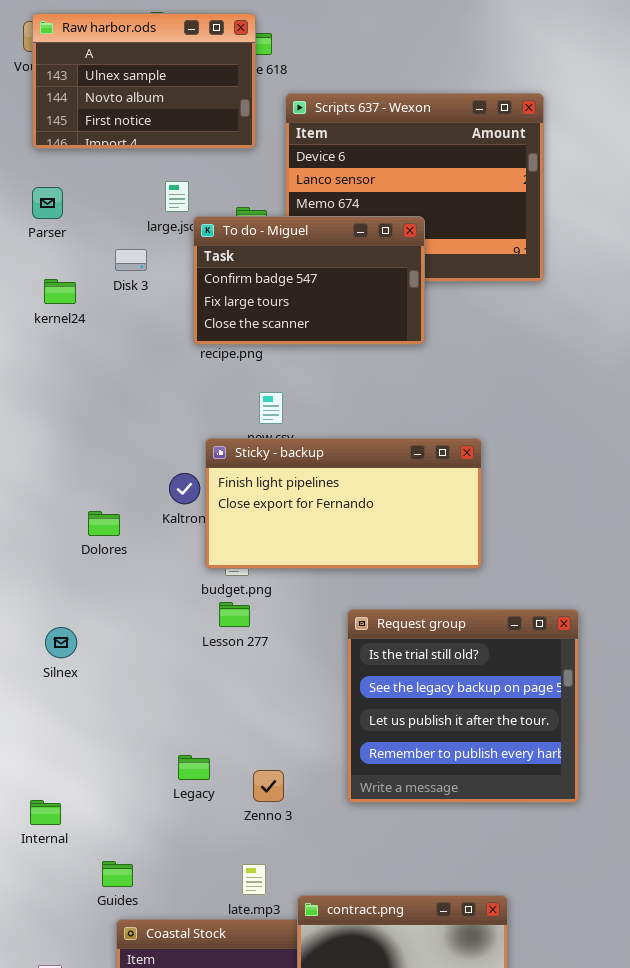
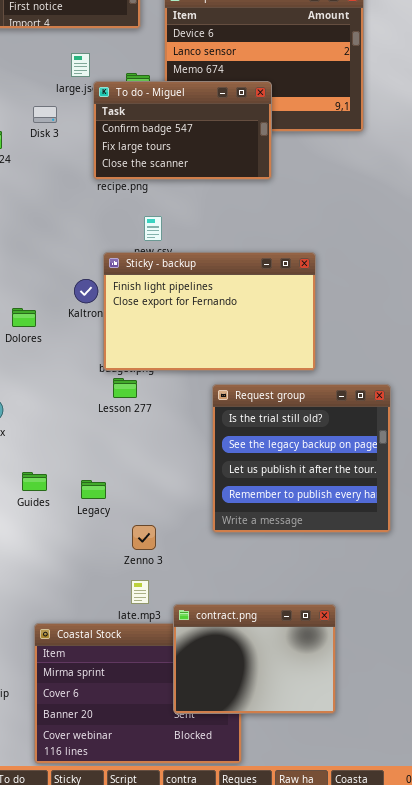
Sticky - backup: [205,438,482,569] -> [103,252,316,371], resized
Legacy: [178,755,210,780] -> [81,480,106,499], moved
Zenno 3: [253,770,284,802] -> [132,525,156,550], moved
Guides: [102,861,133,887] -> [22,472,47,491], moved

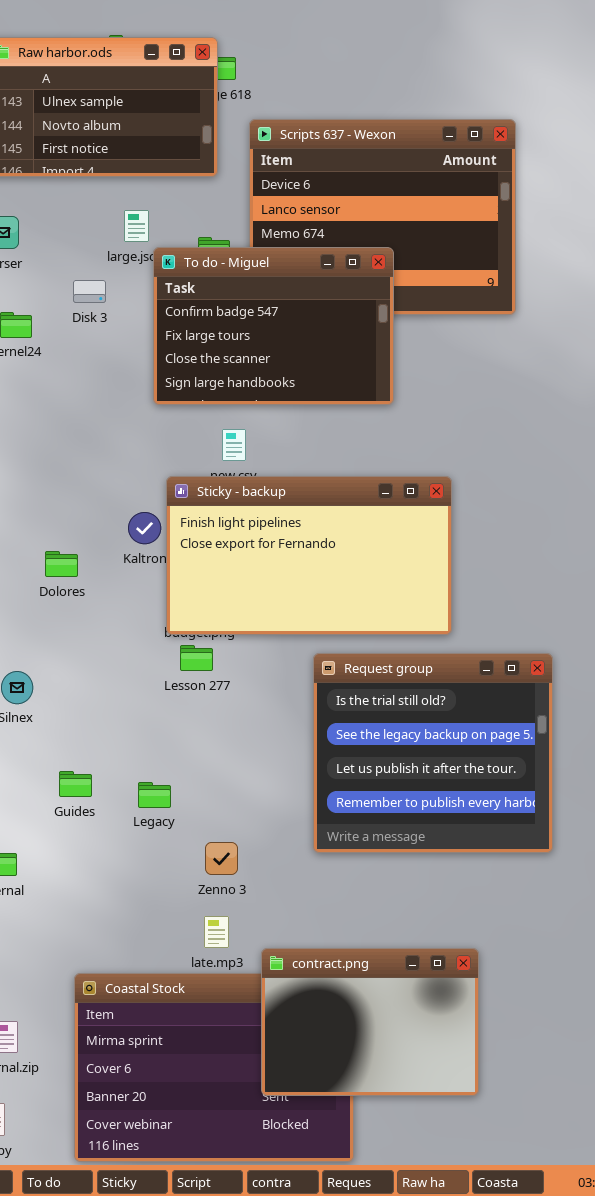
To do - Miguel: [93,81,272,180] -> [153,247,394,405], resized

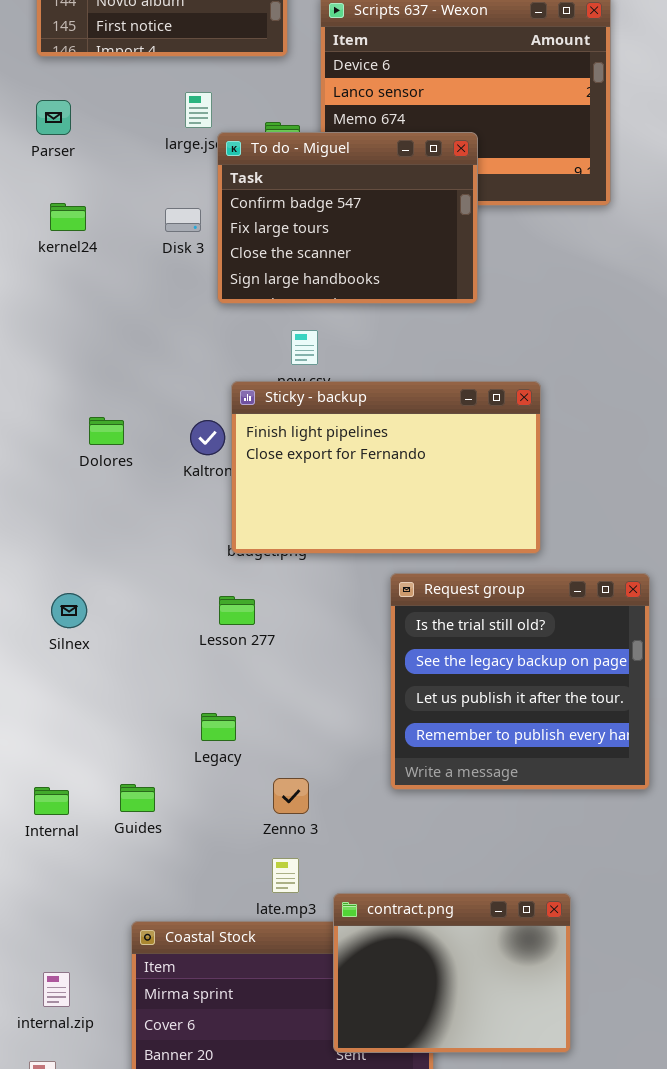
Disk 3: [73,280,106,303] -> [165,208,201,232], moved
Dolores: [45,551,78,577] -> [89,417,124,445], moved
Lesson 277: [180,645,213,671] -> [219,596,255,625], moved
Guides: [59,771,92,797] -> [120,784,155,812], moved

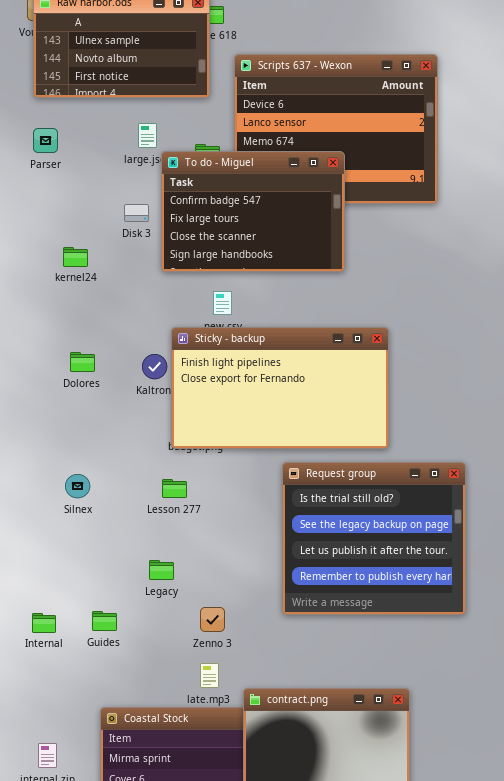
kernel24: [50,203,86,231] -> [63,247,88,267], moved
Silnex: [51,593,87,628] -> [65,474,90,498], moved

